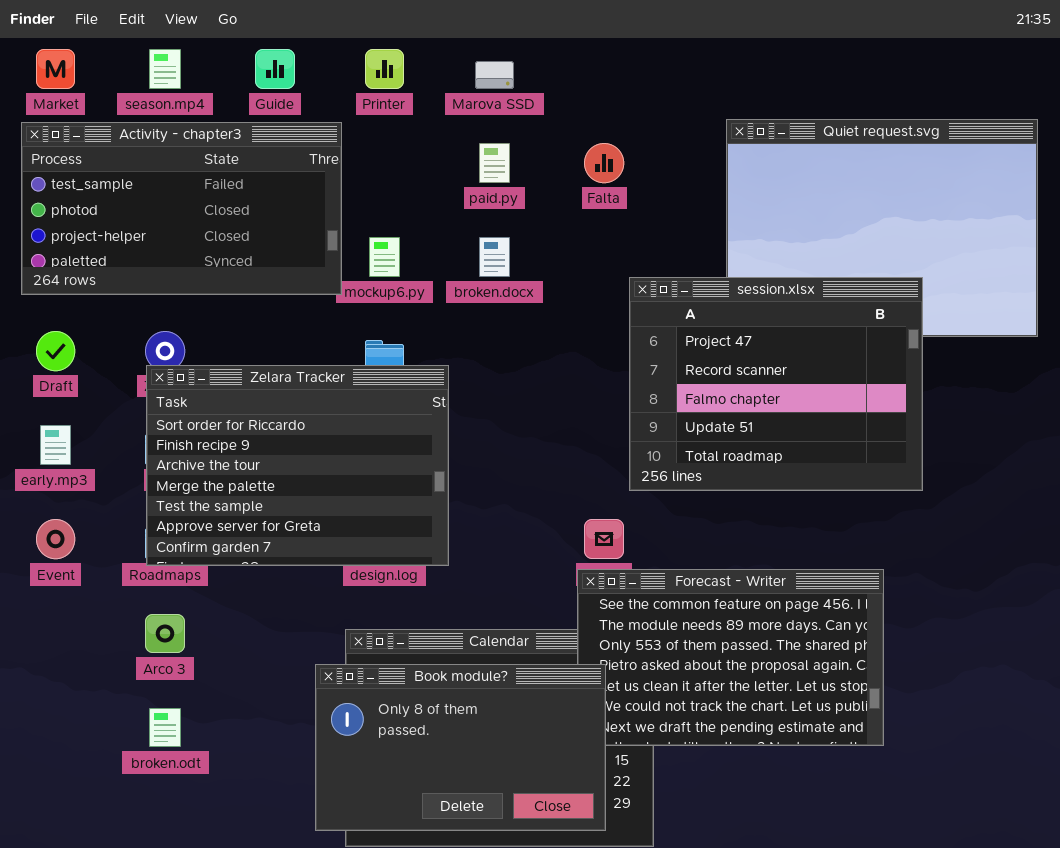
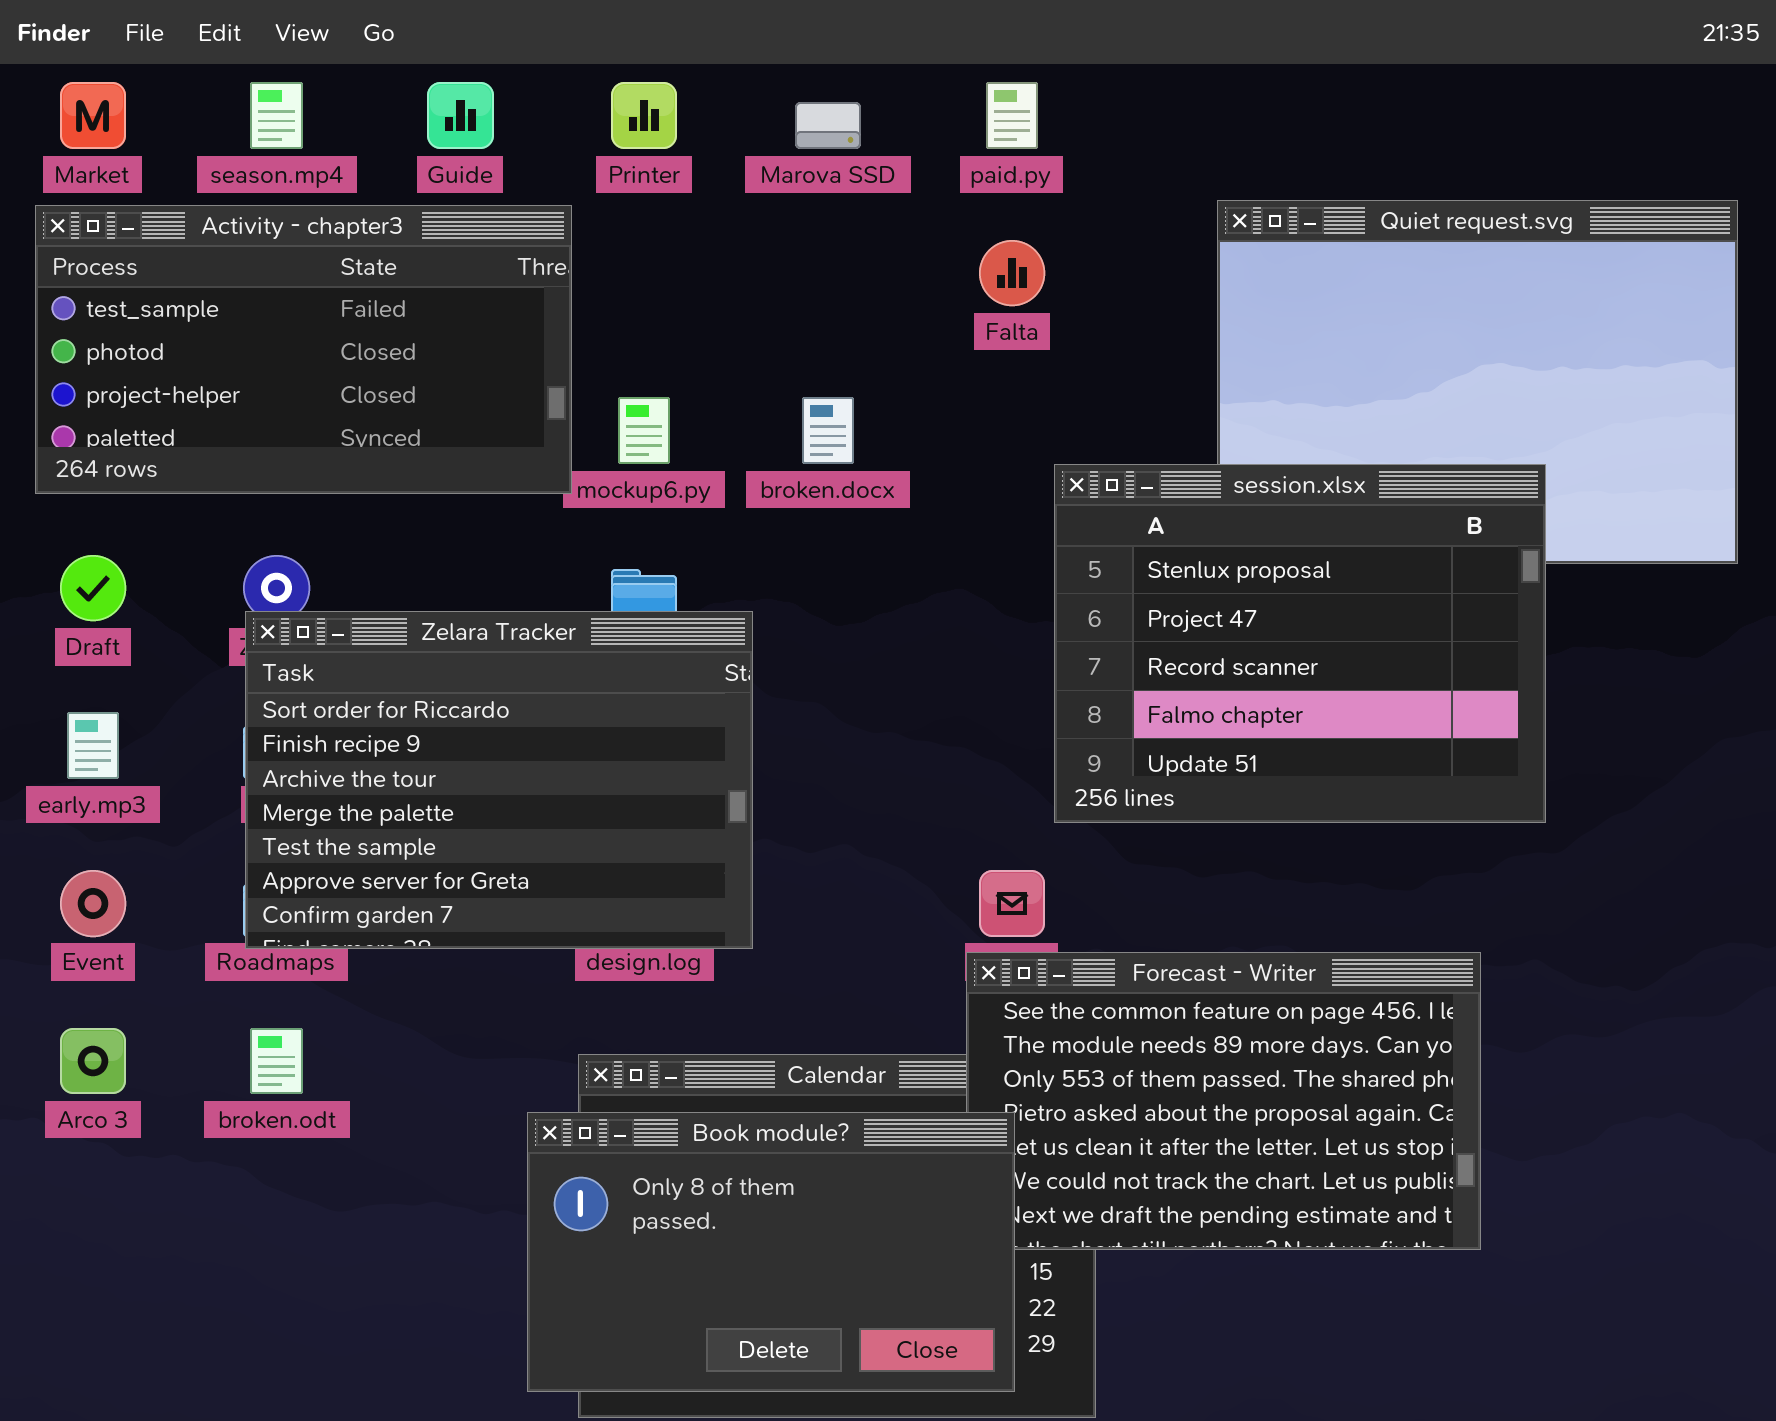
paid.py: [479,143,510,183] -> [986,82,1038,149], moved
session.xlsx: [629,277,923,491] -> [1054,464,1546,823], scrolled up 1 row
Arco 3: [145,614,185,653] -> [60,1028,126,1094], moved
broken.odt: [149,708,181,747] -> [250,1028,303,1094], moved

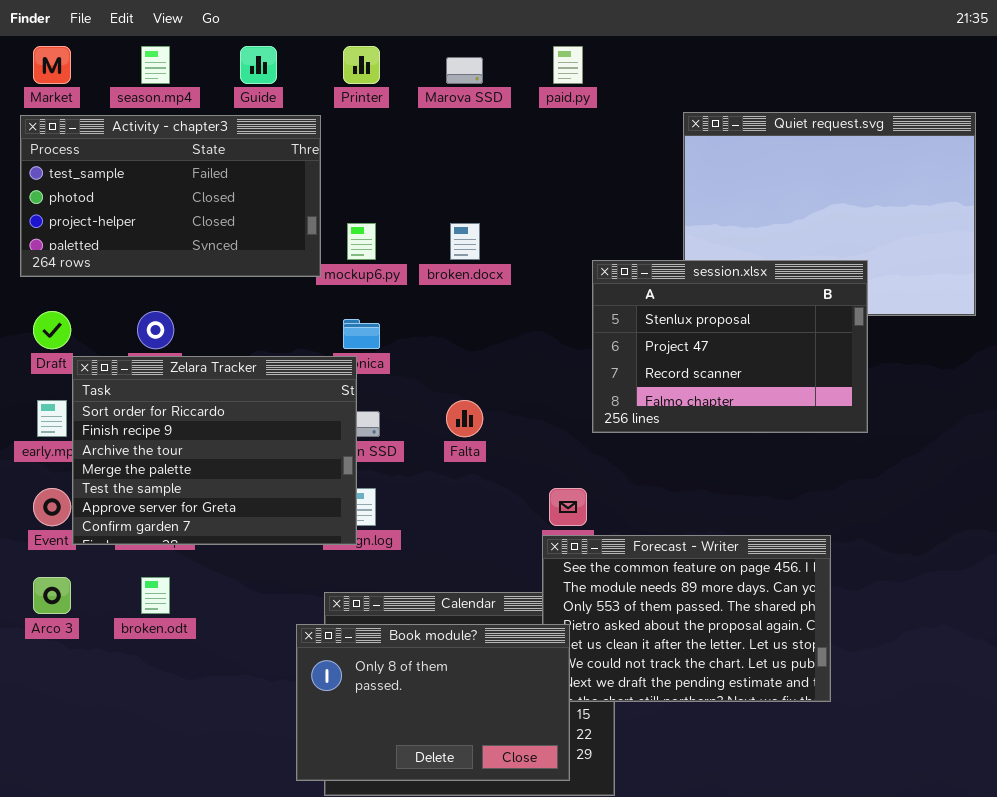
Falta: [979,240,1045,306] -> [446,400,483,437], moved
session.xlsx: [1054,464,1546,823] -> [592,260,868,433], resized
Zelara Tracker: [245,611,753,949] -> [72,356,357,545], moved

